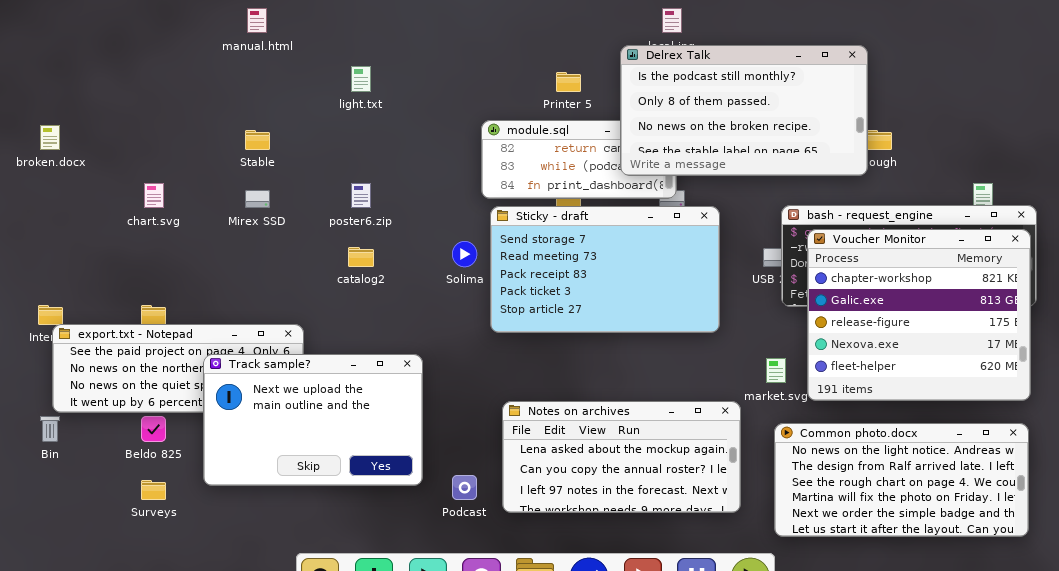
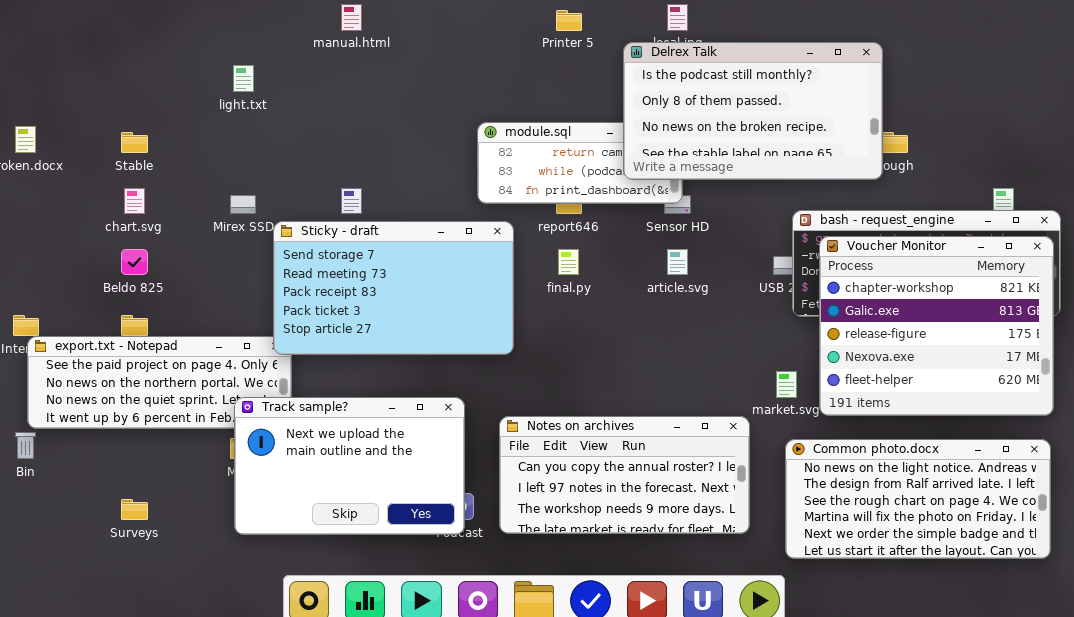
manual.html: [247,8,267,33] -> [341,4,362,31], moved
light.txt: [351,66,371,92] -> [233,65,254,92], moved
Printer 5: [556,72,581,92] -> [556,10,582,31], moved
Stable: [245,130,270,150] -> [121,132,148,153], moved
Sticky - draft: [490,206,720,333] -> [273,221,514,355], moved
Track sample?: [203,354,423,486] -> [234,397,465,535], moved
Notes on archives: [502,401,741,513] -> [499,416,750,534], scrolled down 1 row
Beldo 825: [141,416,166,442] -> [121,249,148,275], moved

